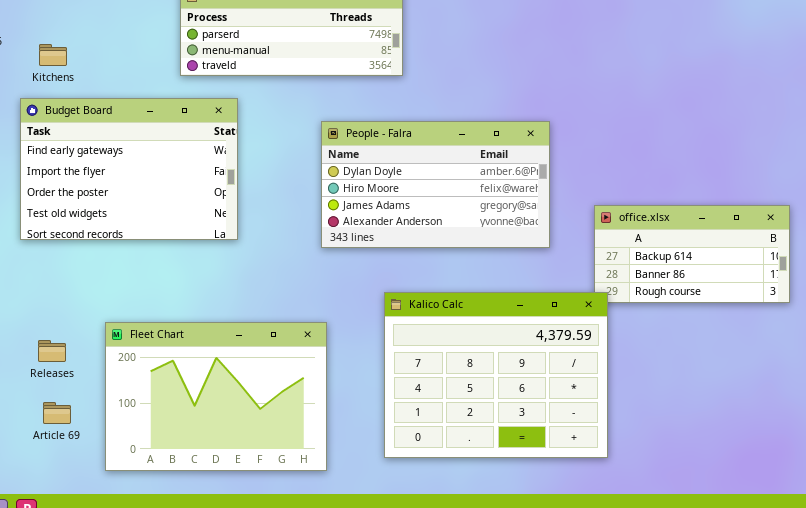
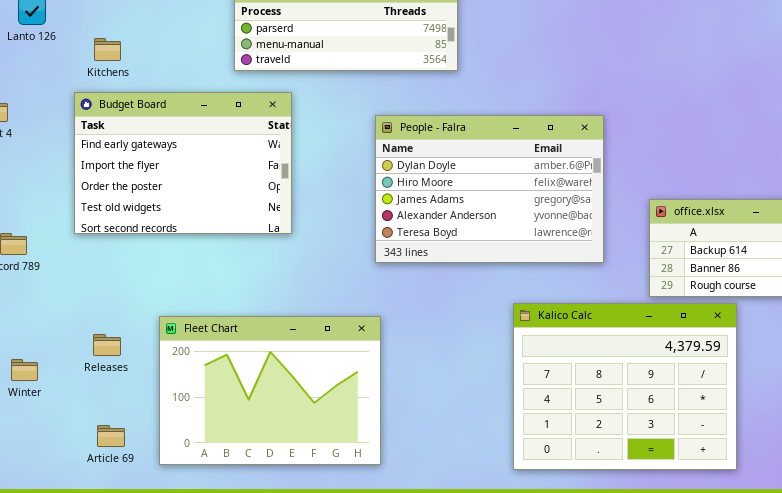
People - Falra: [321,121,550,248] -> [375,115,604,263], resized
Kalico Calc: [384,292,608,458] -> [513,303,737,470], moved
Article 69: [43,402,71,424] -> [97,425,125,447], moved

